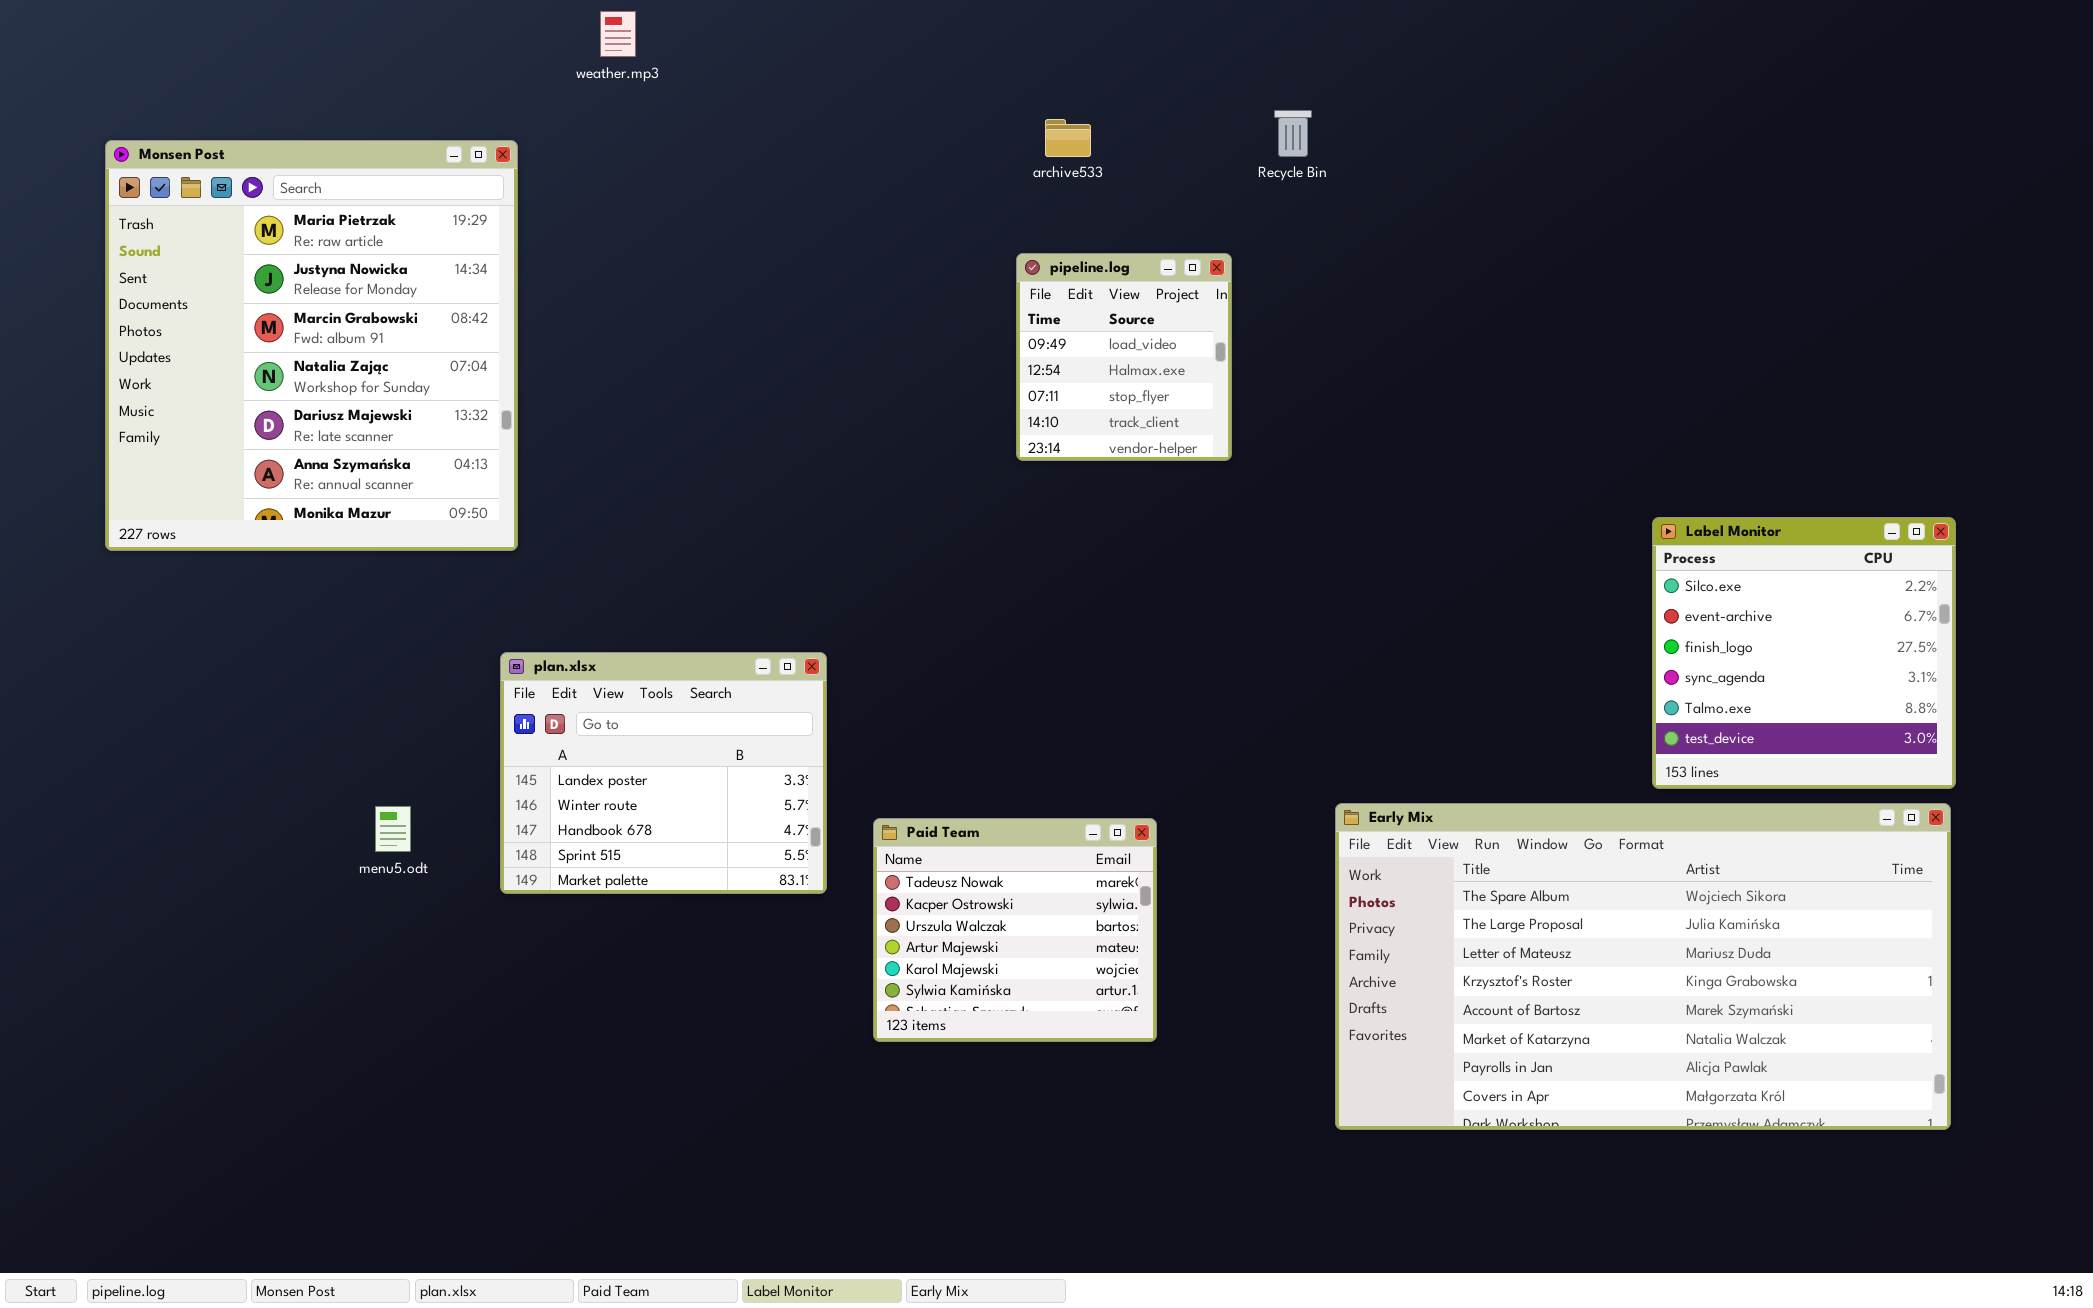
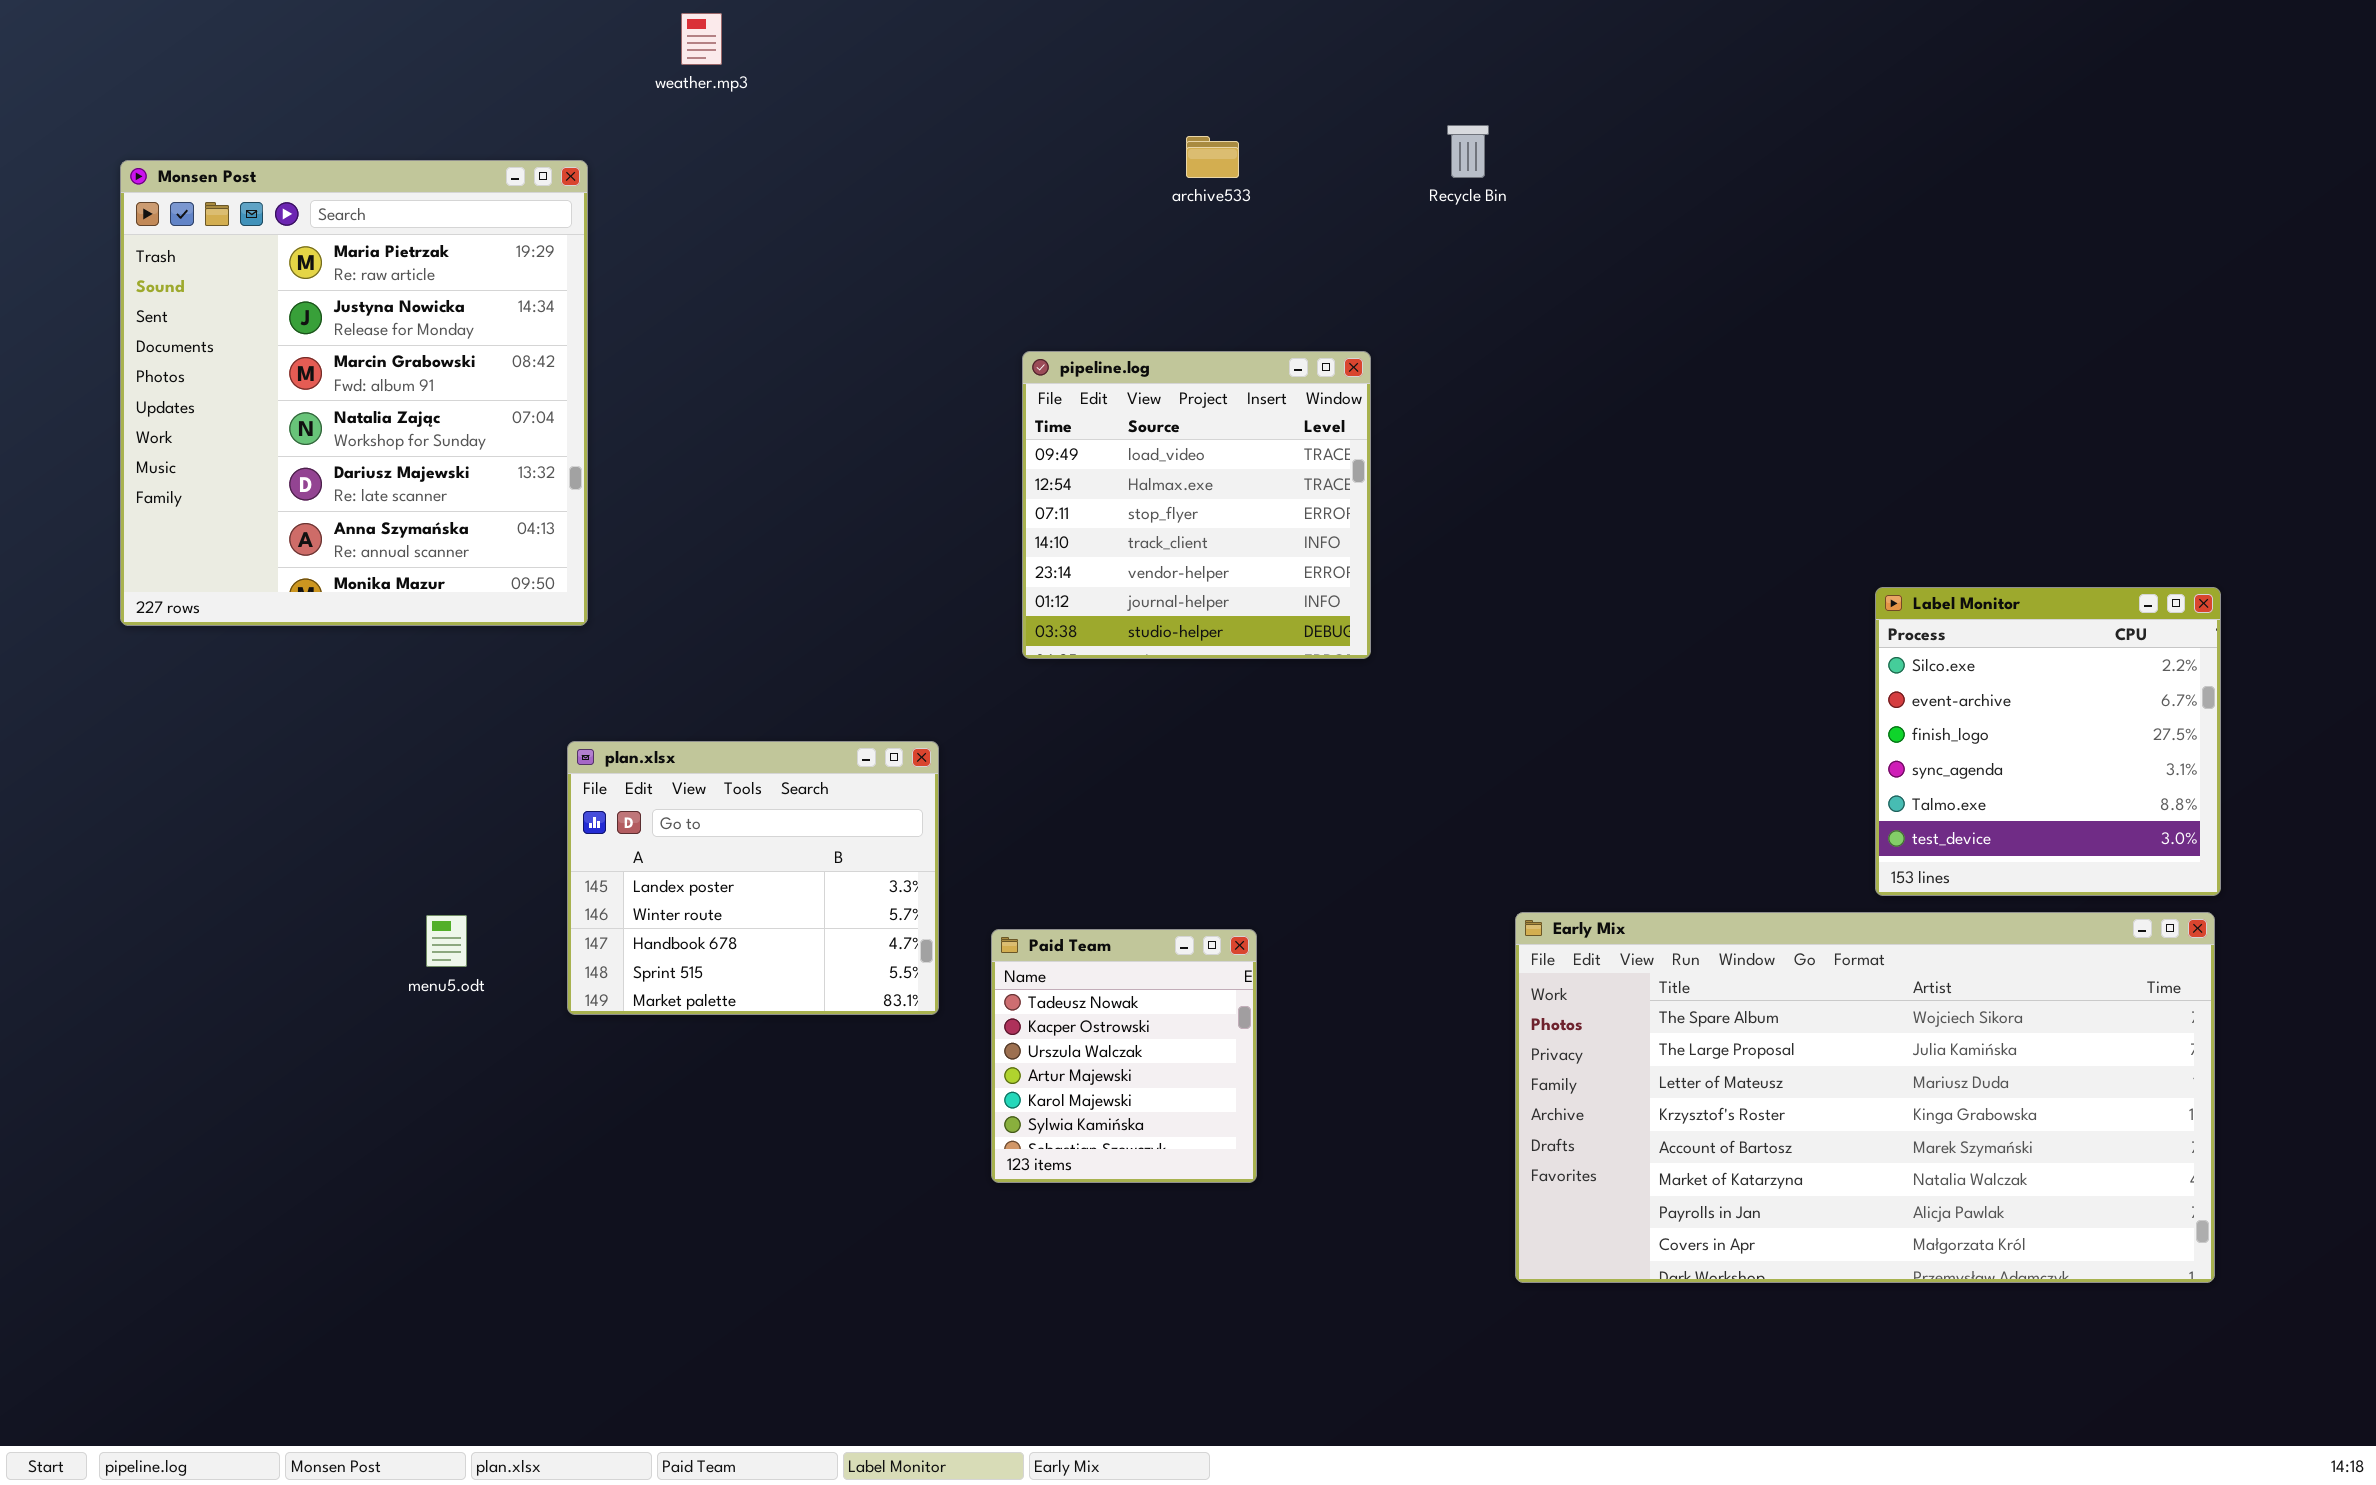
pipeline.log: [1016,253,1232,461] -> [1022,351,1371,659], moved, resized
Paid Team: [873,818,1157,1042] -> [991,929,1257,1183], resized

